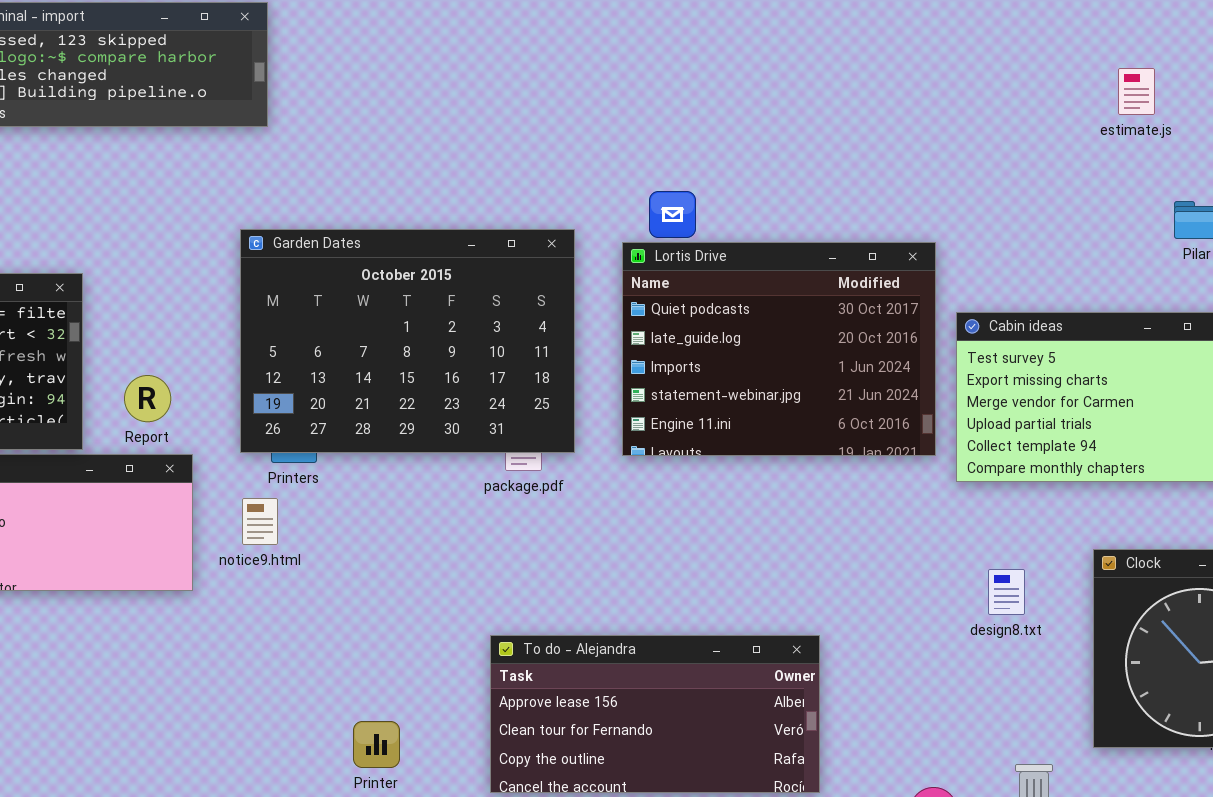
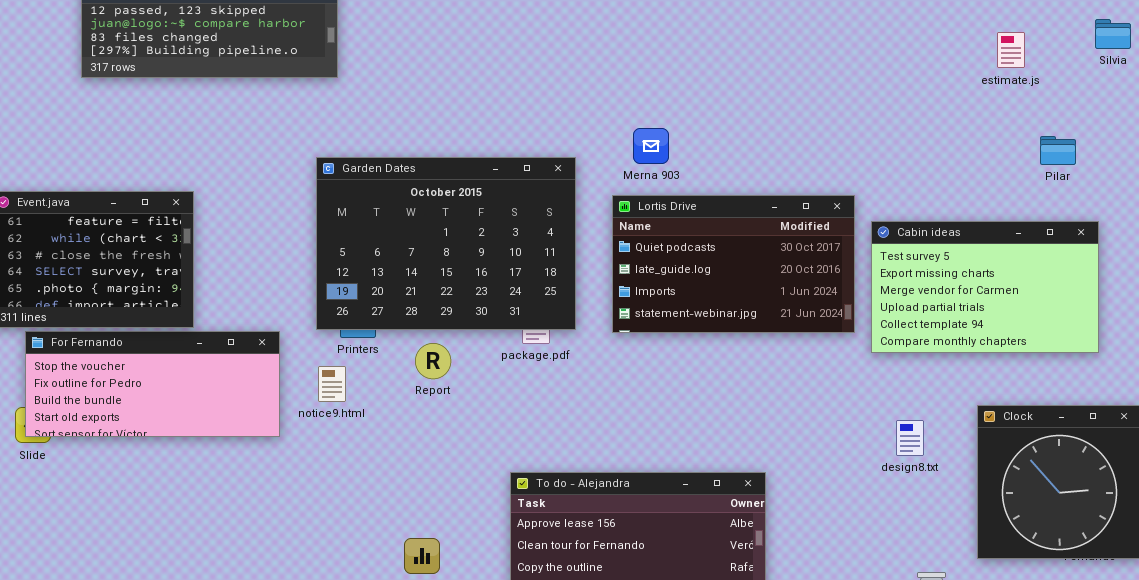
Lortis Drive: [622,242,936,456] -> [612,195,855,333], resized
Report: [124,375,171,422] -> [415,343,451,379], moved

